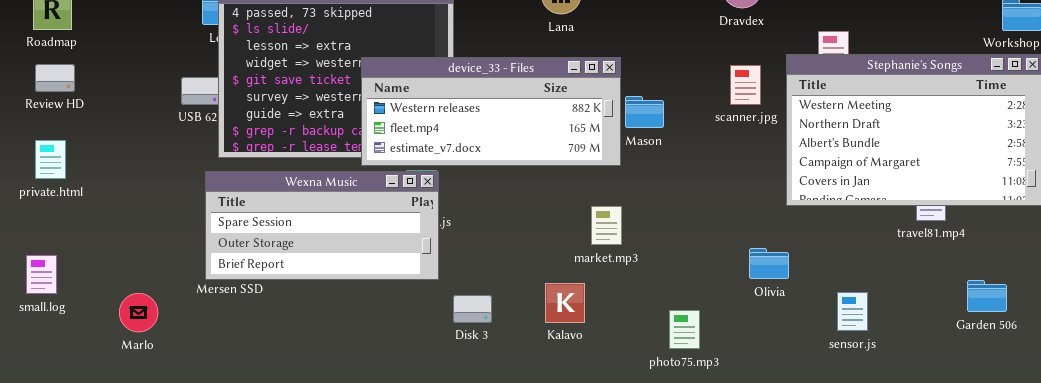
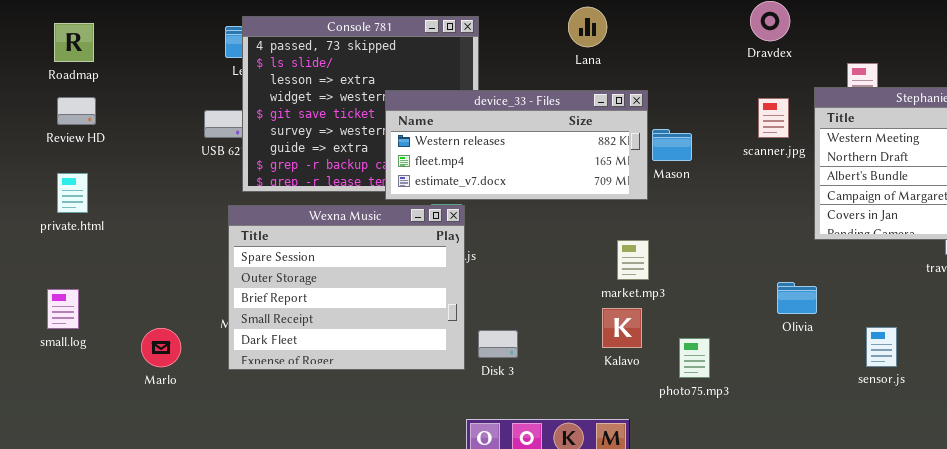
Wexna Music: [205,171,439,280] -> [228,205,465,370], resized
Kalavo: [545,283,585,323] -> [602,308,642,348], moved
photo75.mp3: [669,310,700,349] -> [679,338,710,378], moved

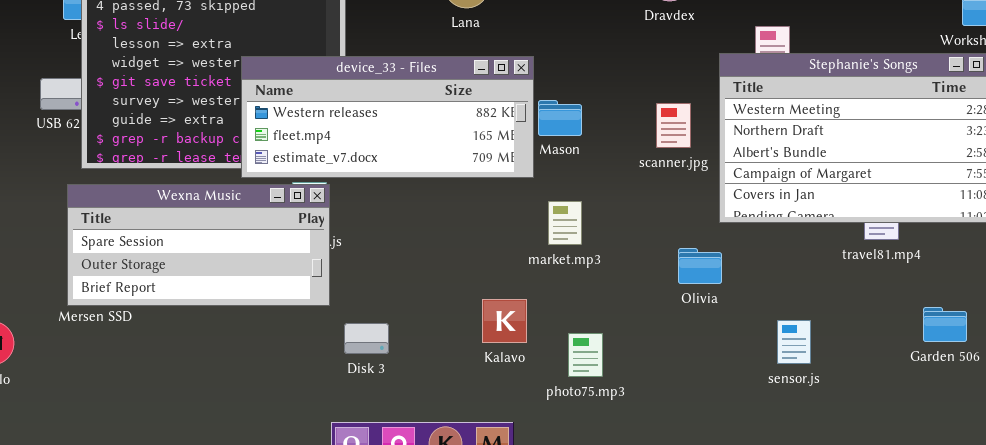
scanner.jpg: [758,98,789,138] -> [656,103,691,148], moved
Wexna Music: [228,205,465,370] -> [67,184,330,306], resized
market.mp3: [617,240,649,280] -> [548,201,582,245], moved
Olivia: [777,282,817,314] -> [678,248,722,284], moved

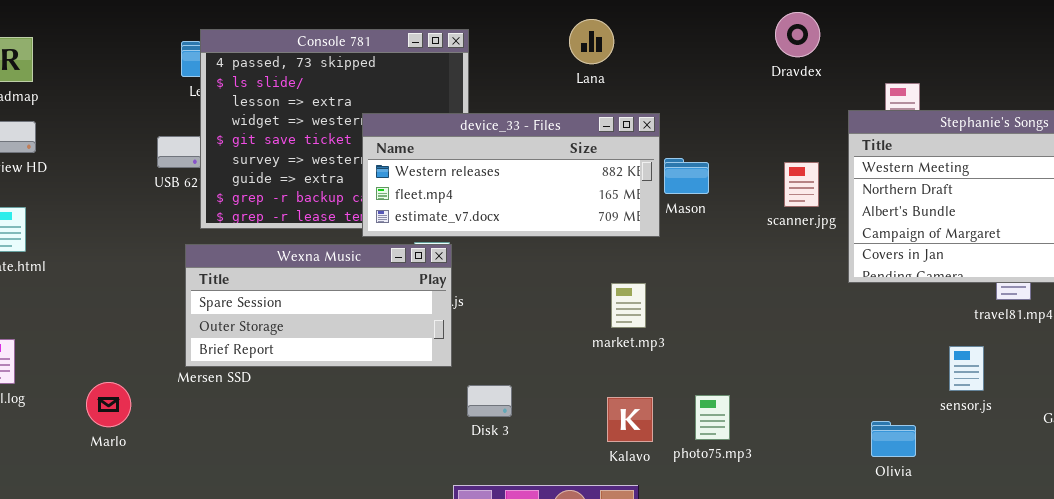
market.mp3: [548,201,582,245] -> [611,283,646,328], moved
Olivia: [678,248,722,284] -> [871,421,916,457], moved
Kalavo: [482,299,527,343] -> [607,397,653,442], moved
sensor.js: [777,320,811,364] -> [949,346,984,391], moved

